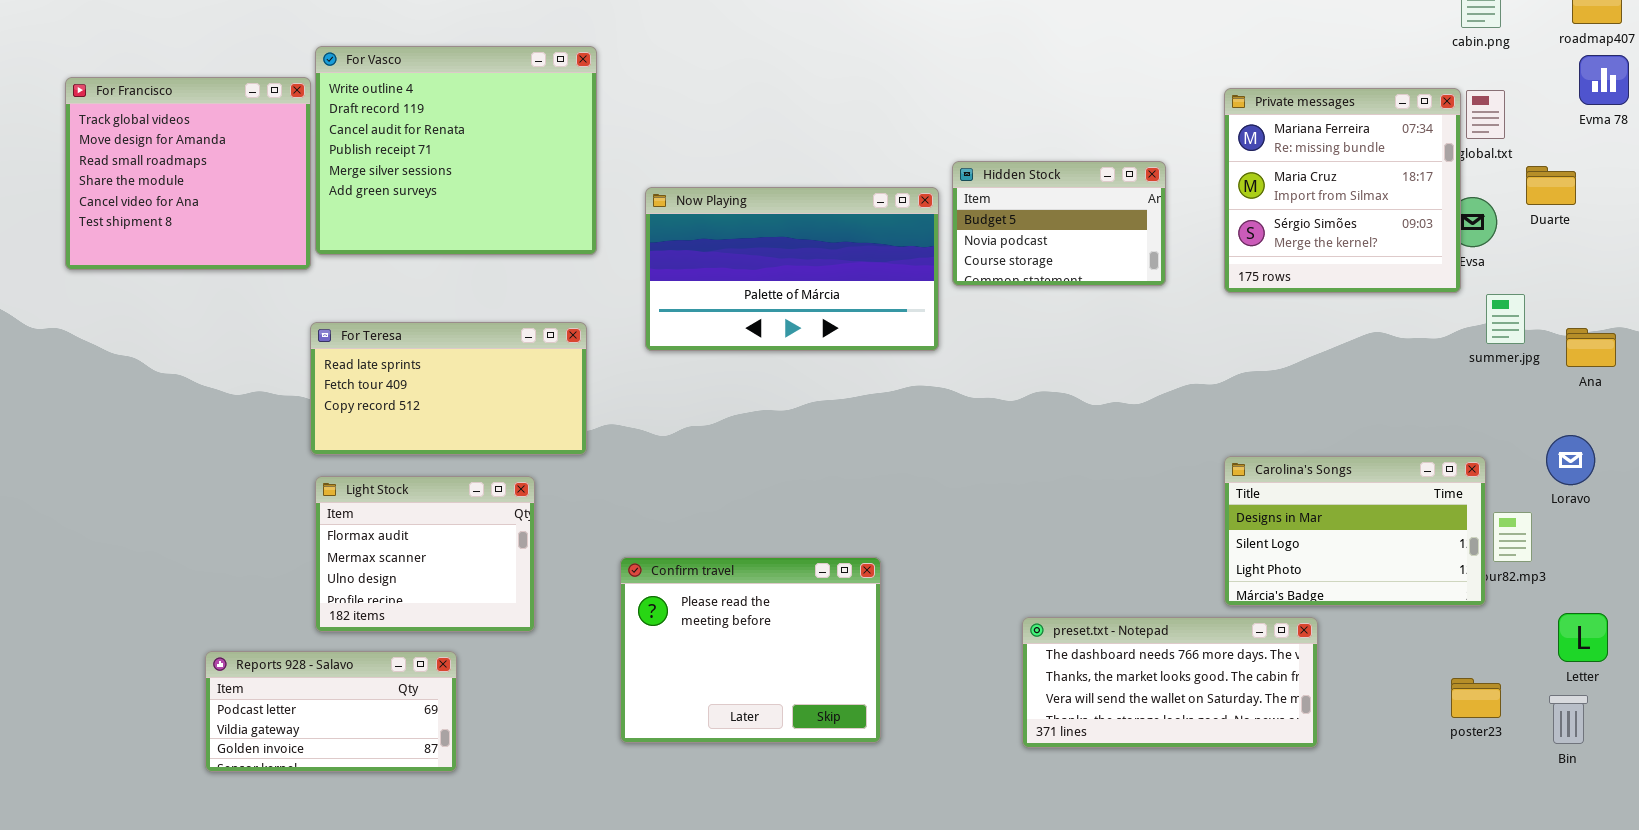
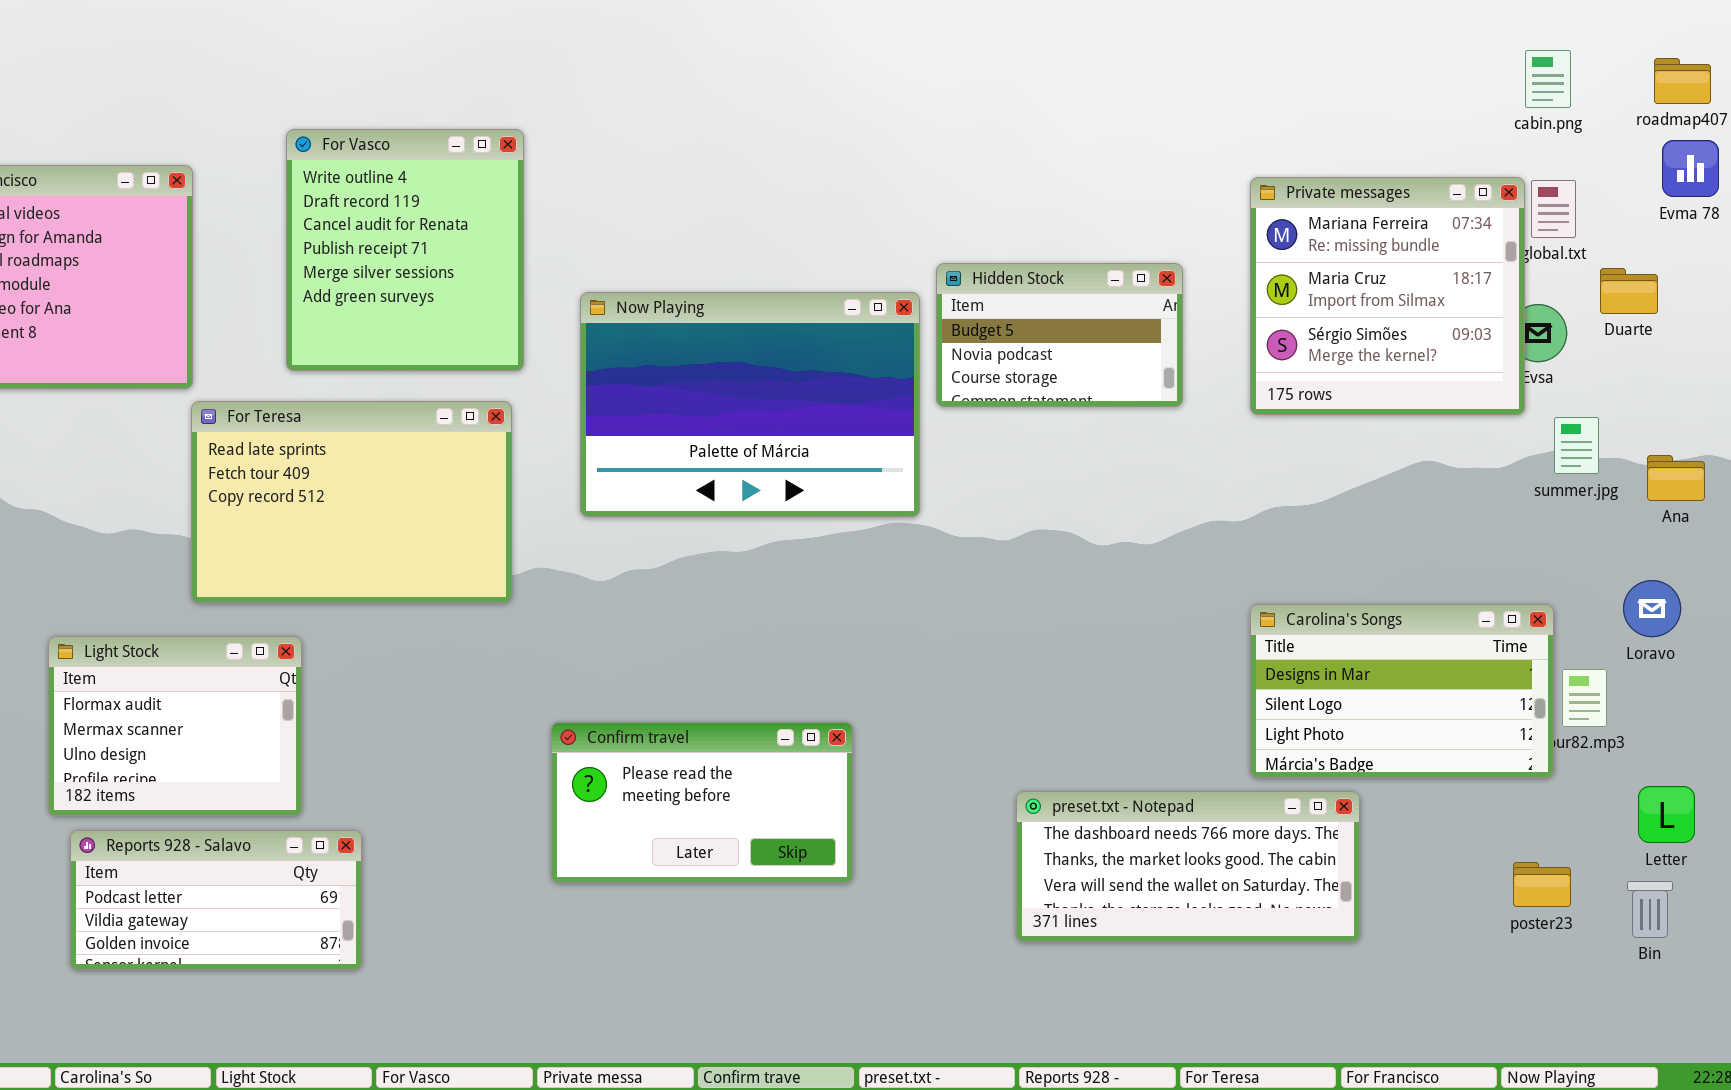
For Vasco: [315,46,597,255] -> [286,129,524,371], resized
Now Playing: [645,187,939,351] -> [580,292,920,517], resized
For Teresa: [310,322,587,455] -> [191,401,512,603], resized
Light Stock: [315,476,535,632] -> [48,636,302,816], moved
Confirm travel: [620,557,881,743] -> [551,722,853,883], resized

